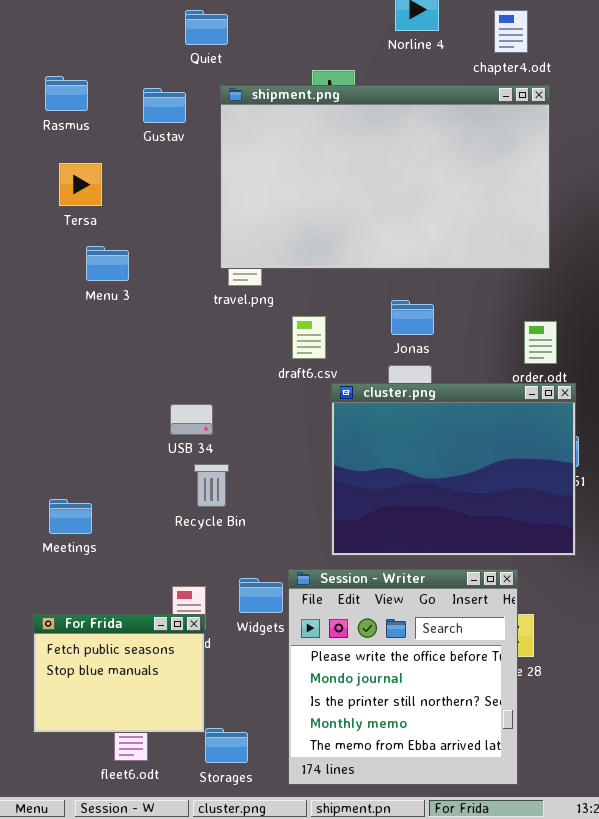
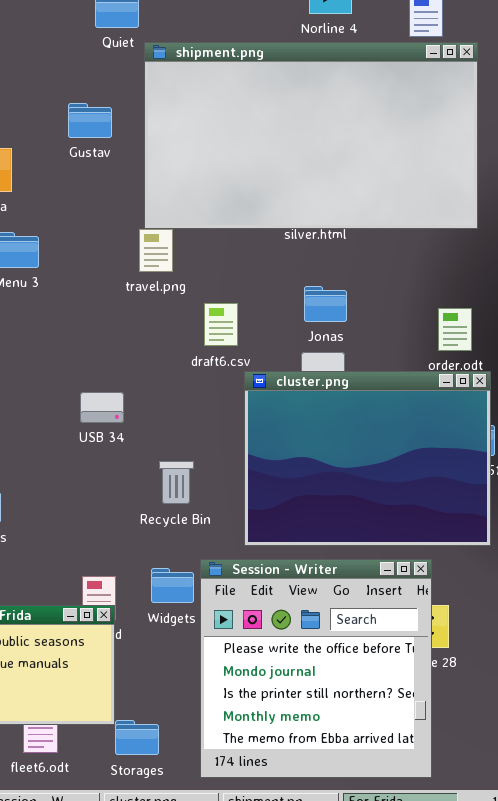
shipment.png: [220,85,550,269] -> [144,42,478,229], moved
Gustav: [143,88,186,123] -> [68,103,112,138], moved
Recycle Bin: [194,464,229,507] -> [159,461,194,504], moved

